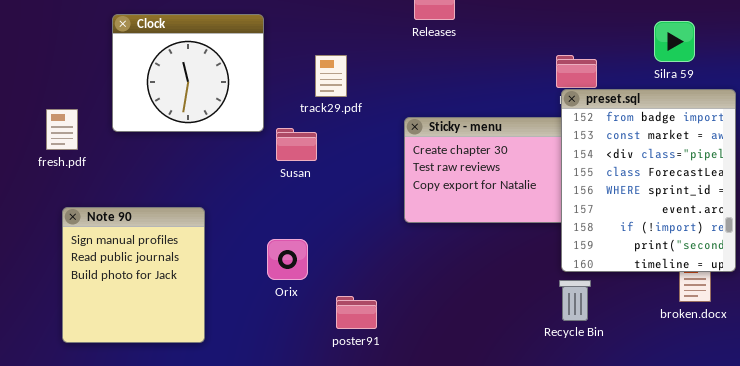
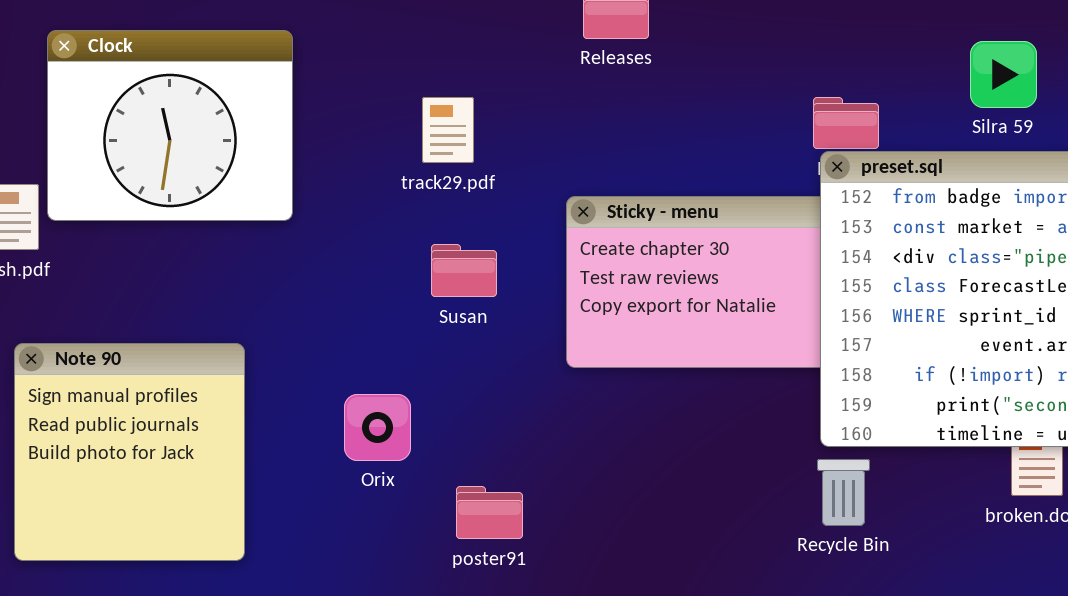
Clock: [112,14,264,132] -> [47,30,293,221], moved
Susan: [276,128,317,161] -> [431,244,497,297], moved

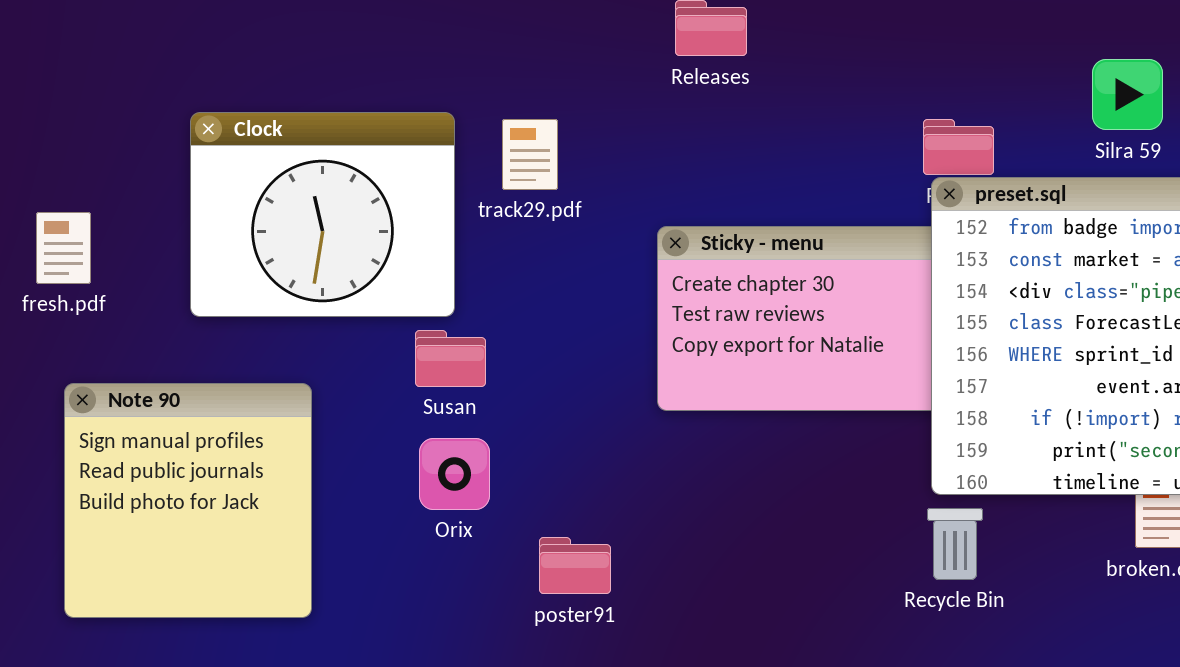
Clock: [47,30,293,221] -> [190,112,455,317], moved
Susan: [431,244,497,297] -> [415,330,486,387], moved

